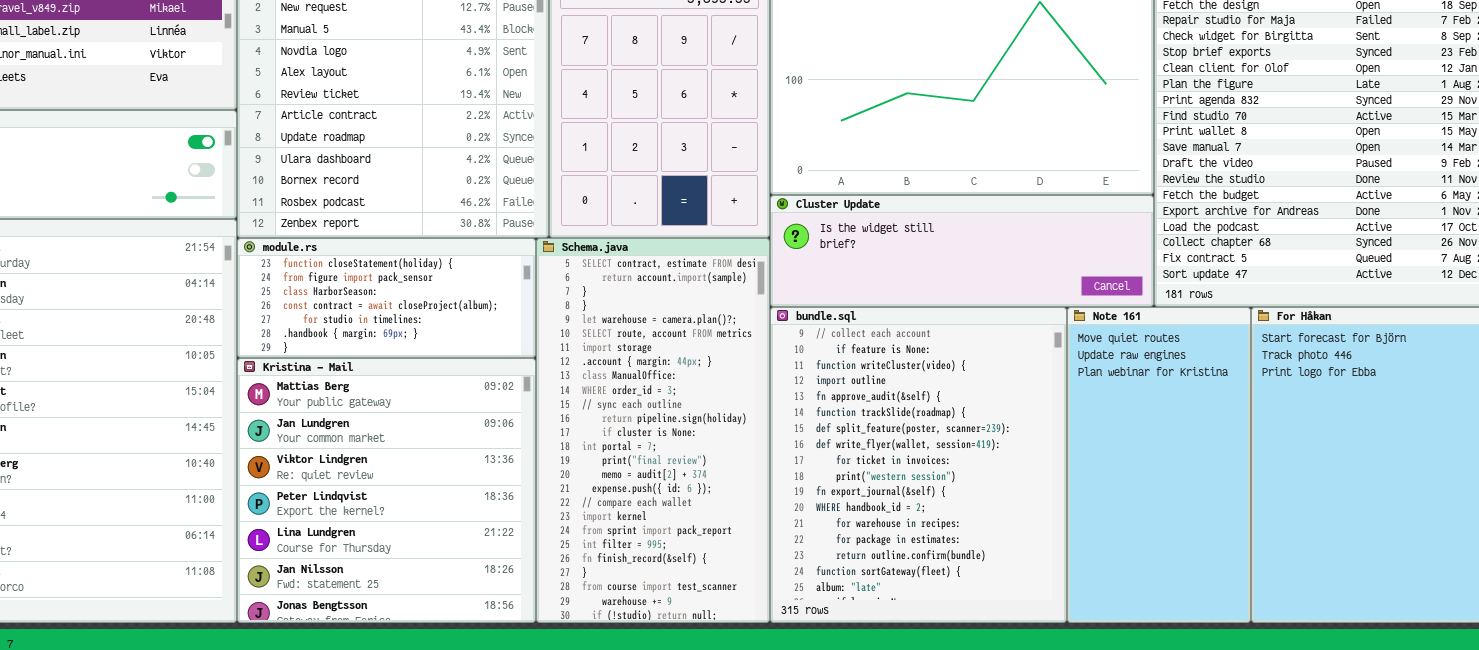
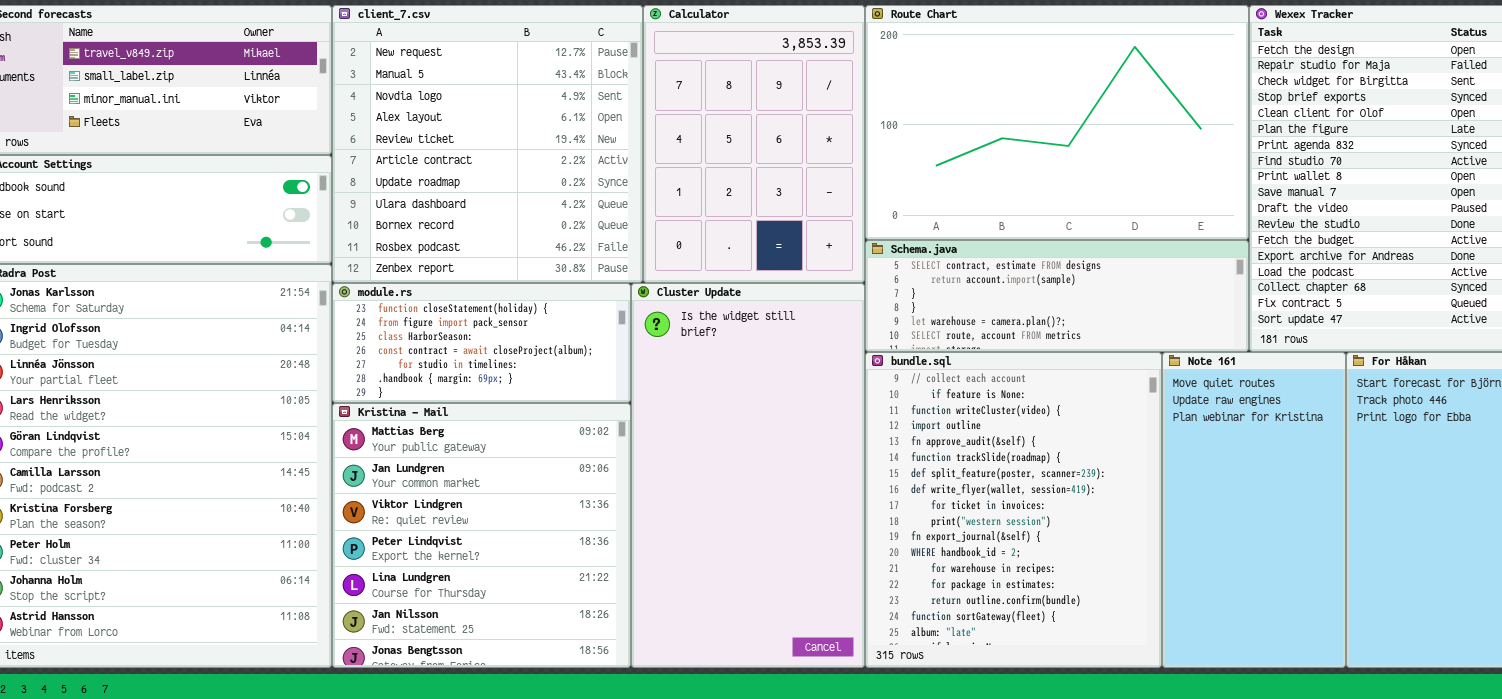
Cluster Update: [770,195,1154,307] -> [631,283,865,668], moved, resized
Schema.java: [536,238,770,623] -> [865,240,1249,352], moved, resized

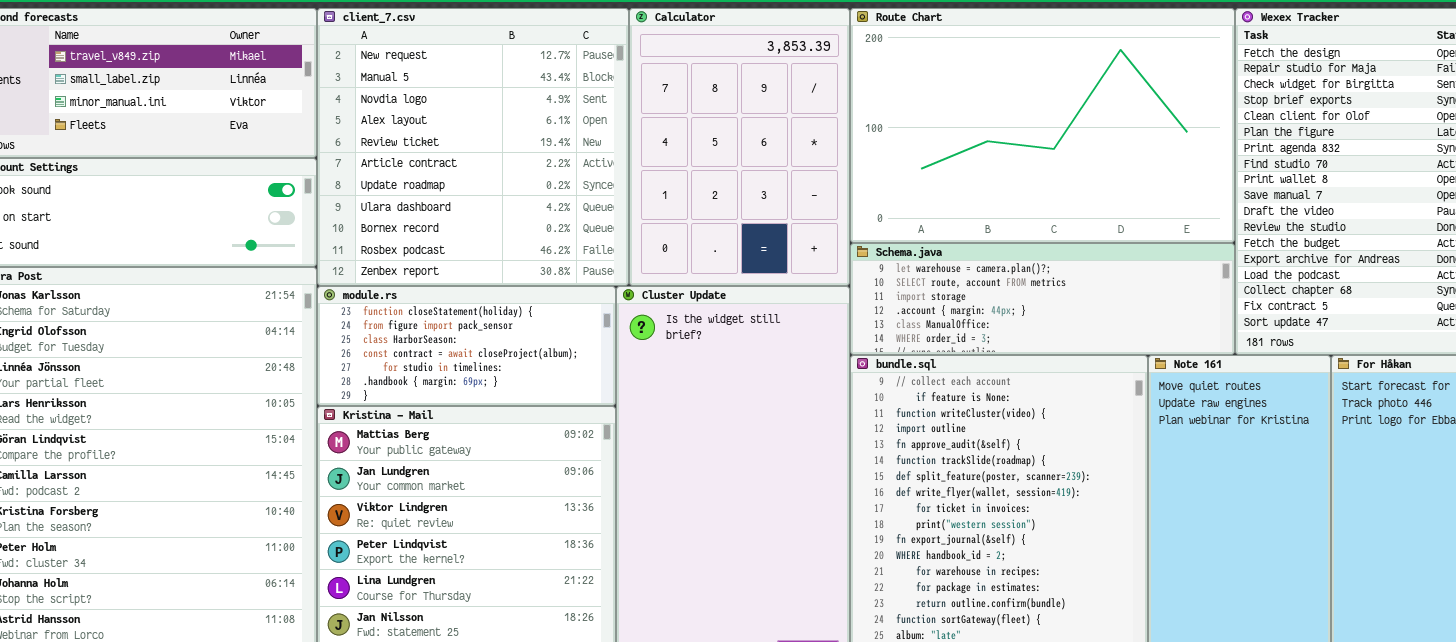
Schema.java: [865,240,1249,352] -> [850,243,1235,355], scrolled down 4 rows

